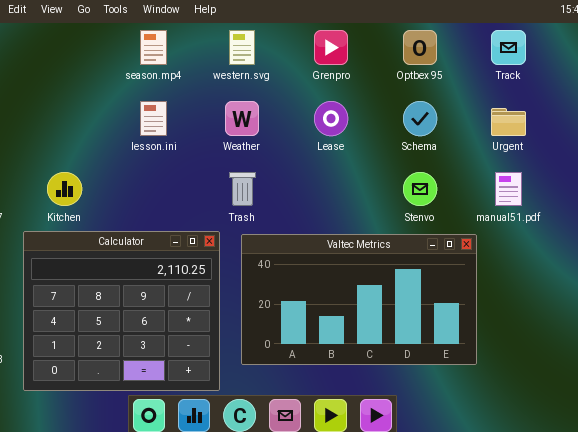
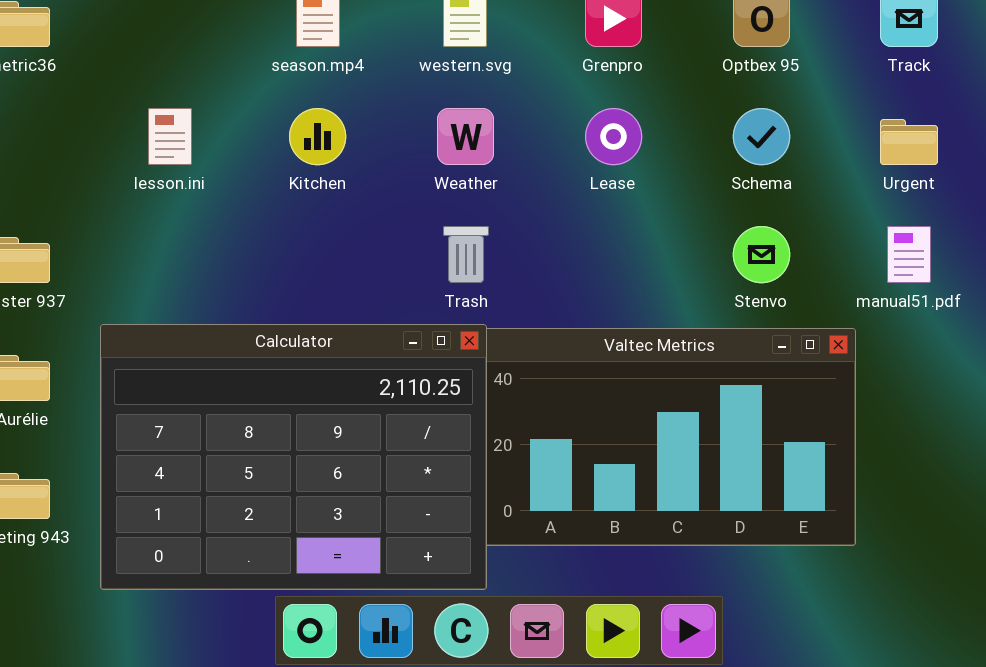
lesson.ini: [140,101,167,136] -> [148,108,192,165], moved
Kitchen: [47,172,82,206] -> [289,108,346,165], moved
Calculator: [23,231,220,391] -> [100,324,487,590], resized

